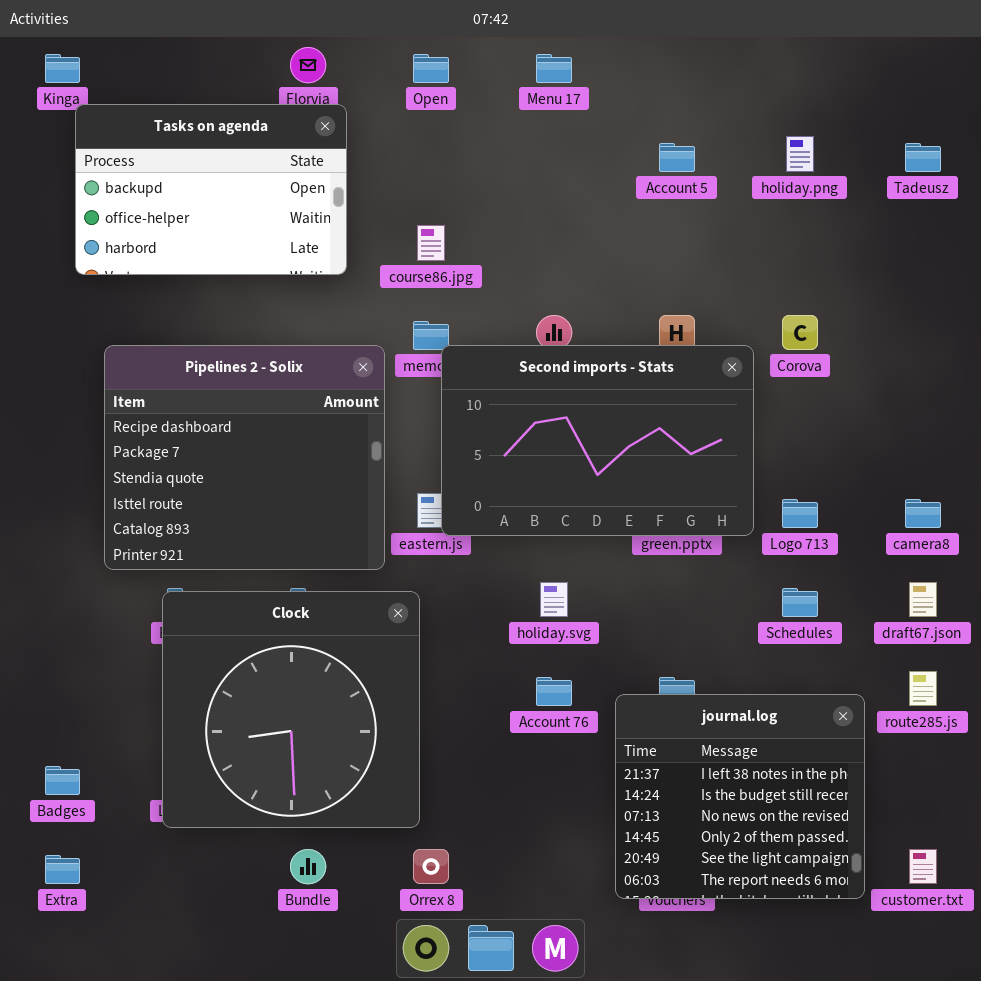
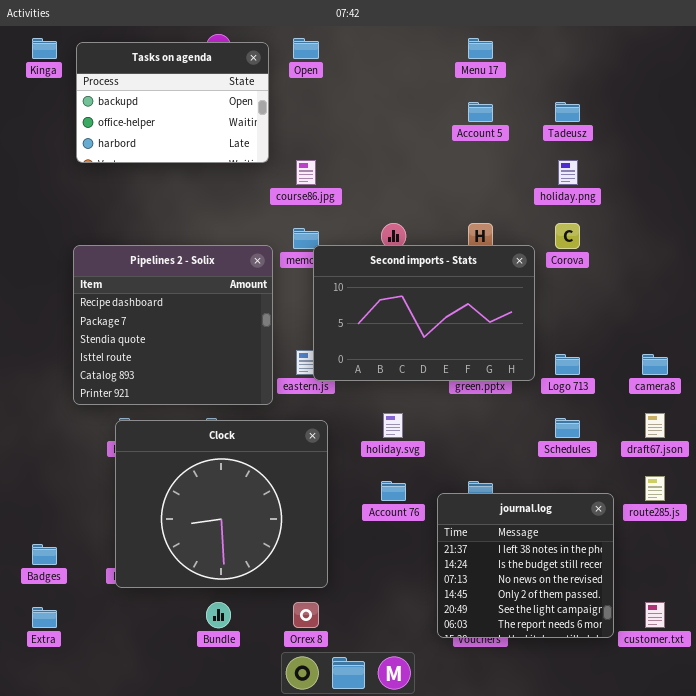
Menu 17: [536,54,572,83] -> [468,38,493,59], moved
Tasks on agenda: [75,104,347,275] -> [76,42,269,163], moved
holiday.png: [786,136,814,172] -> [558,160,578,185], moved
Tadeusz: [905,143,941,172] -> [555,102,580,122], moved
Clock: [162,591,420,828] -> [115,420,328,588], resized

